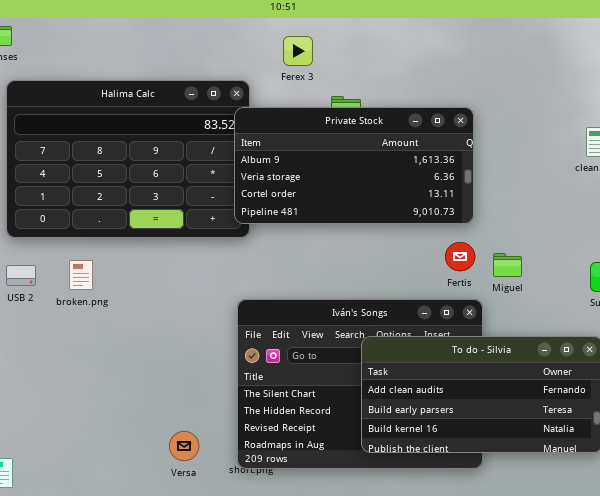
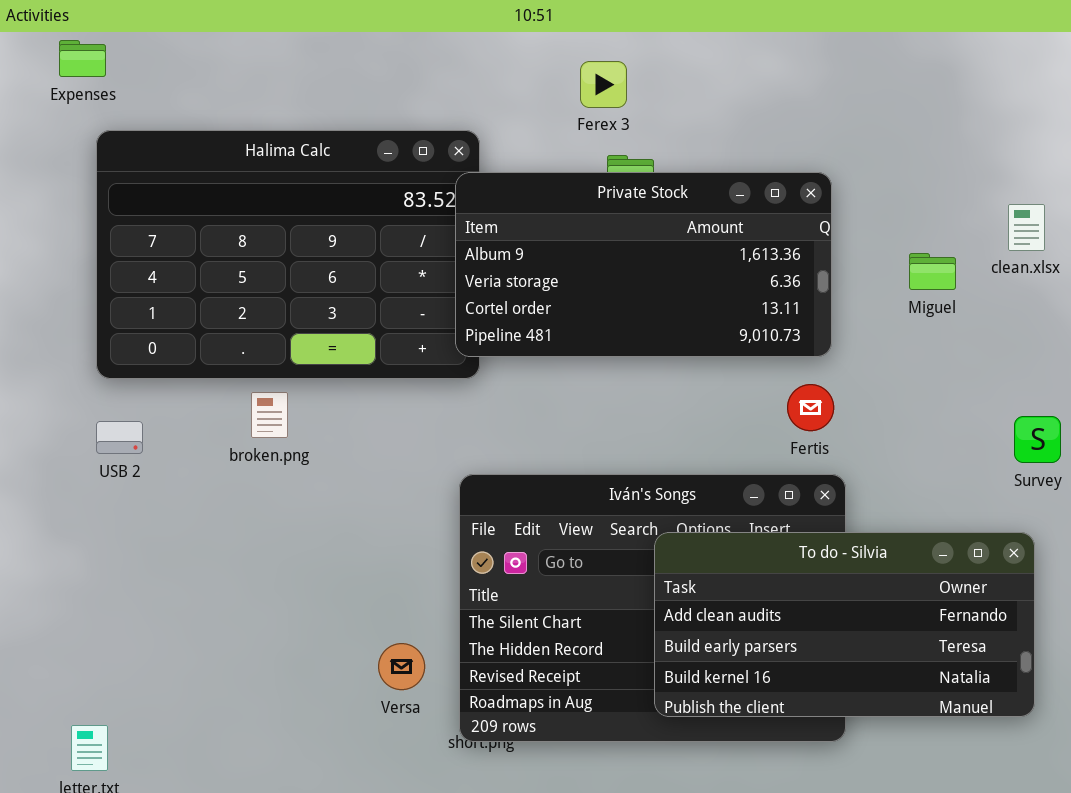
Ferex 3: [283,36,313,66] -> [580,61,627,108], moved
Miguel: [493,253,522,277] -> [909,253,956,290], moved
broken.png: [69,260,93,290] -> [251,392,288,438], moved
Versa: [169,431,199,461] -> [378,643,425,690], moved

